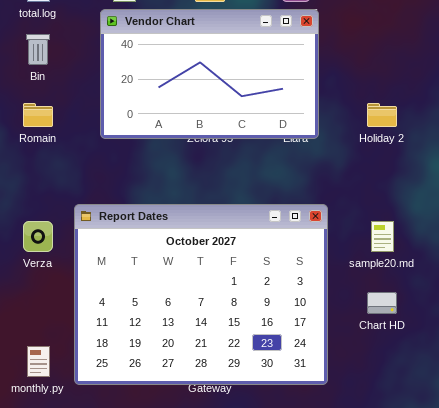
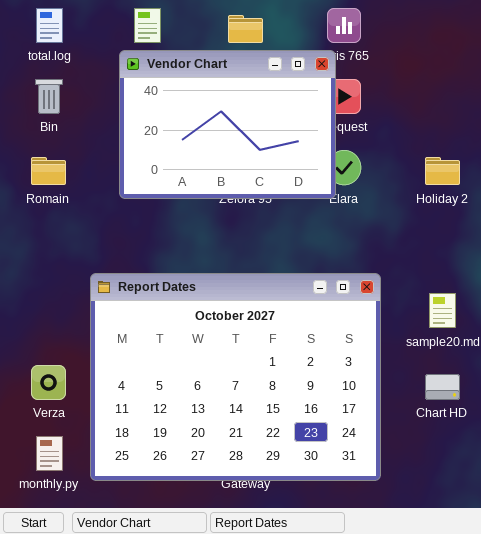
Vendor Chart: [100,9,319,139] -> [119,50,336,199], resized
Verza: [23,221,53,252] -> [31,365,66,400], moved

